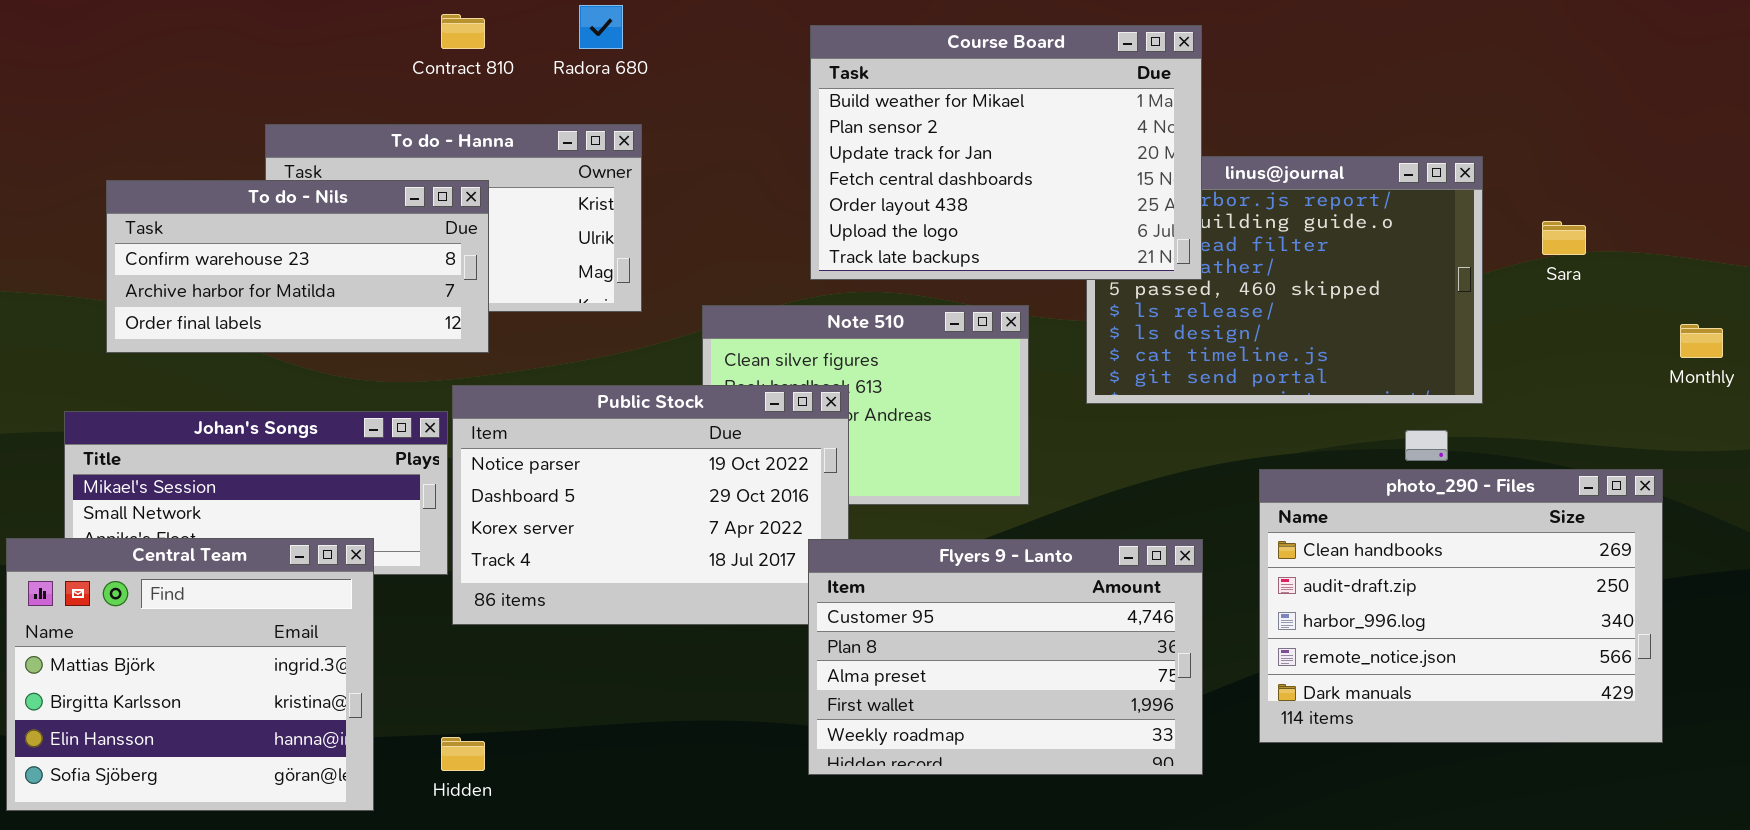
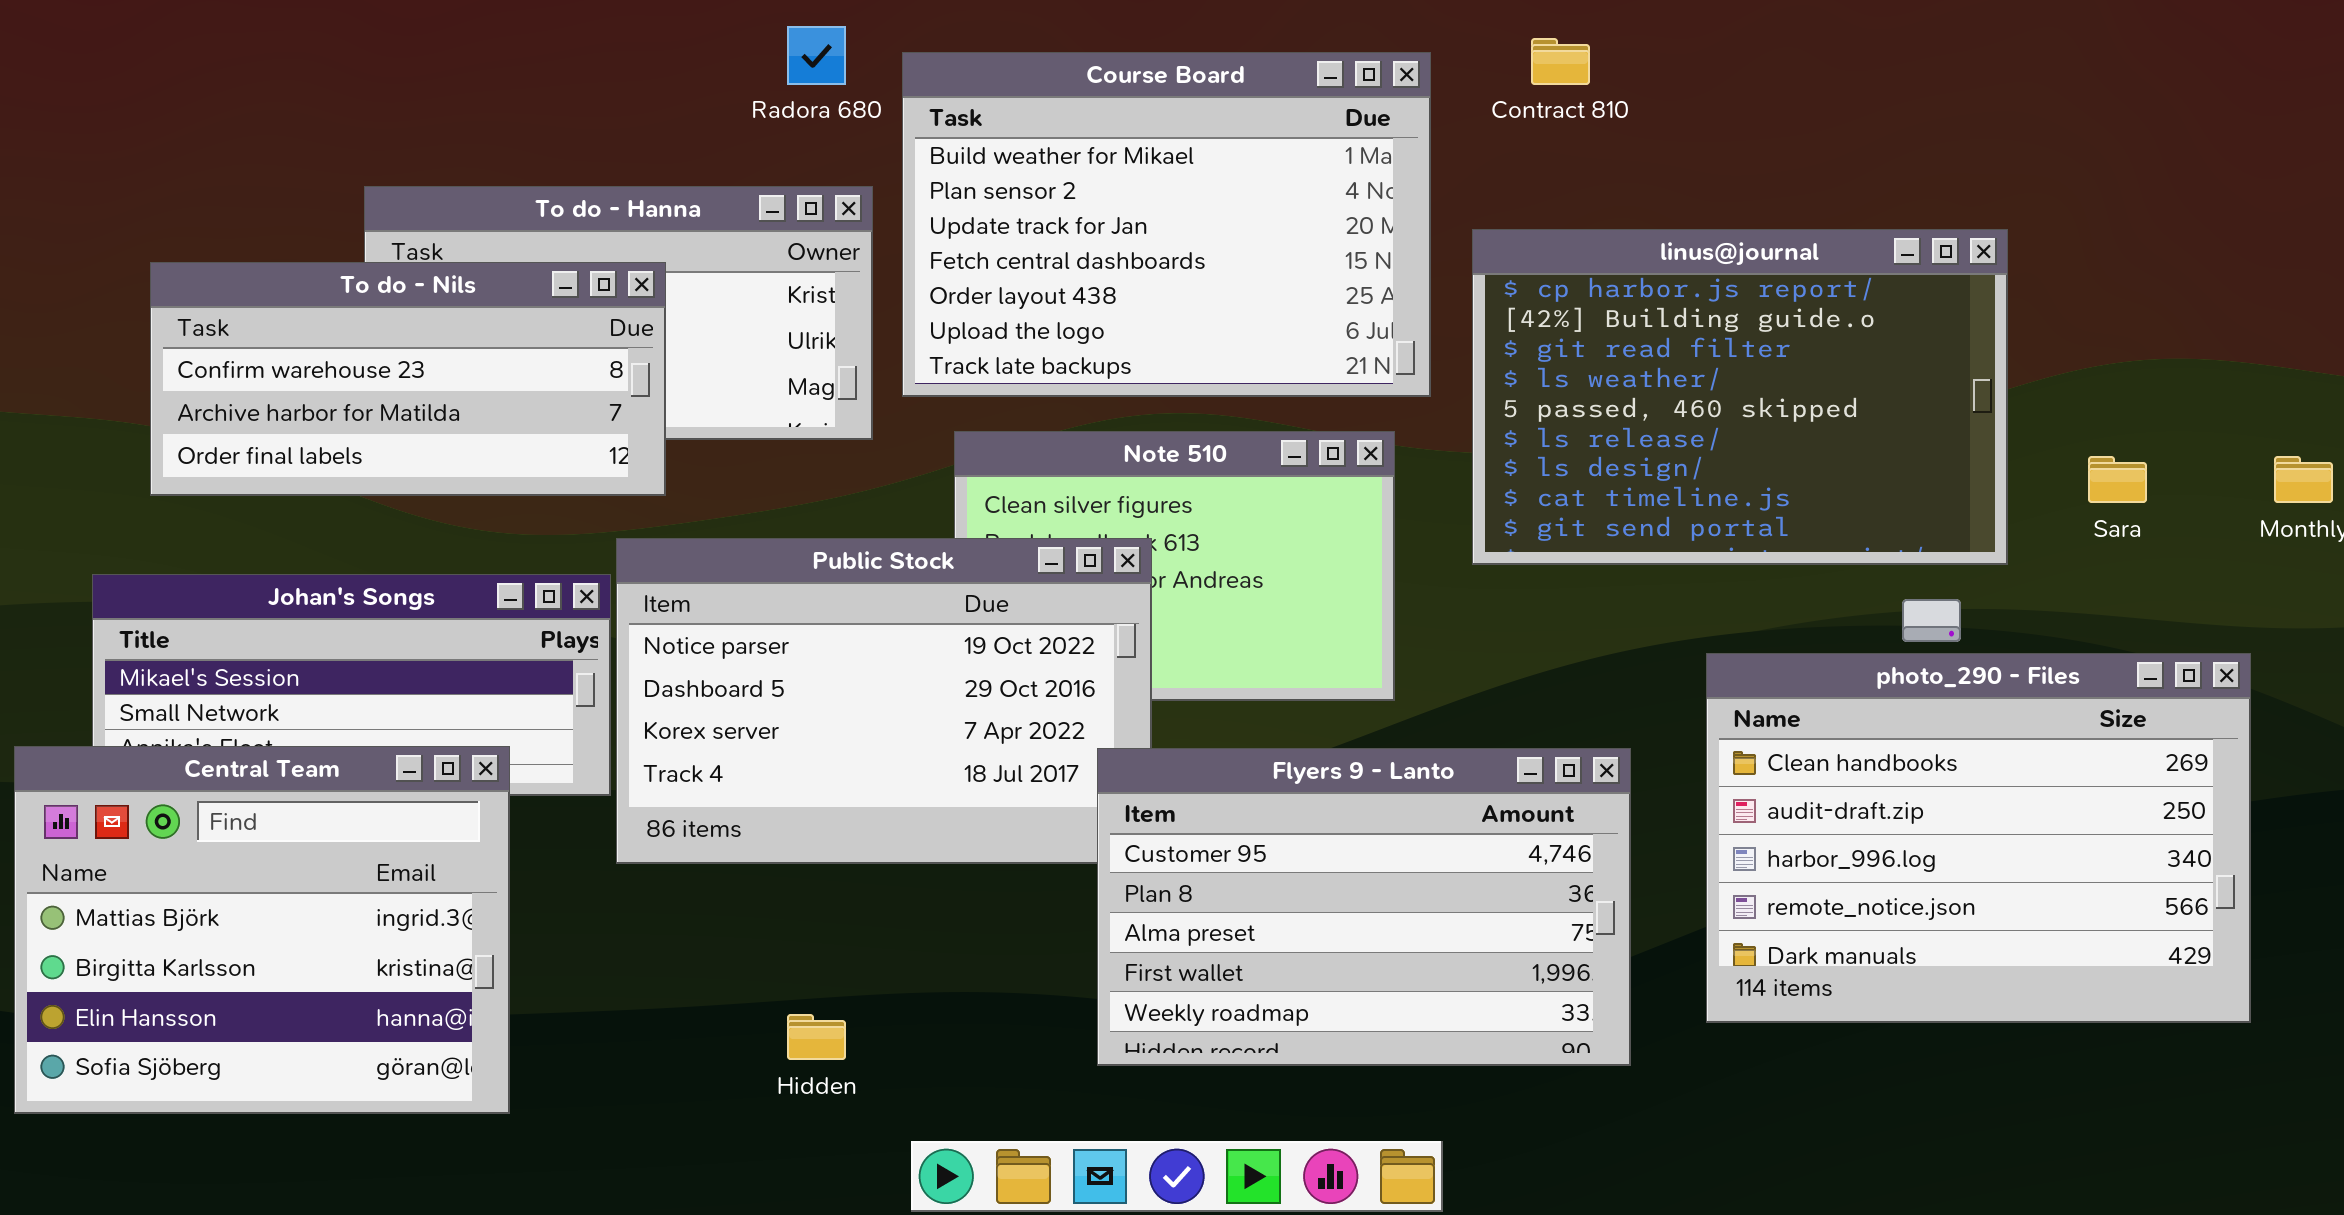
Contract 810: [441,14,485,49] -> [1531,38,1590,85], moved
Course Board: [810,25,1202,280] -> [902,52,1431,397], moved
Sara: [1542,221,1586,255] -> [2088,456,2147,503], moved
Hidden: [441,737,485,771] -> [787,1014,846,1060], moved

